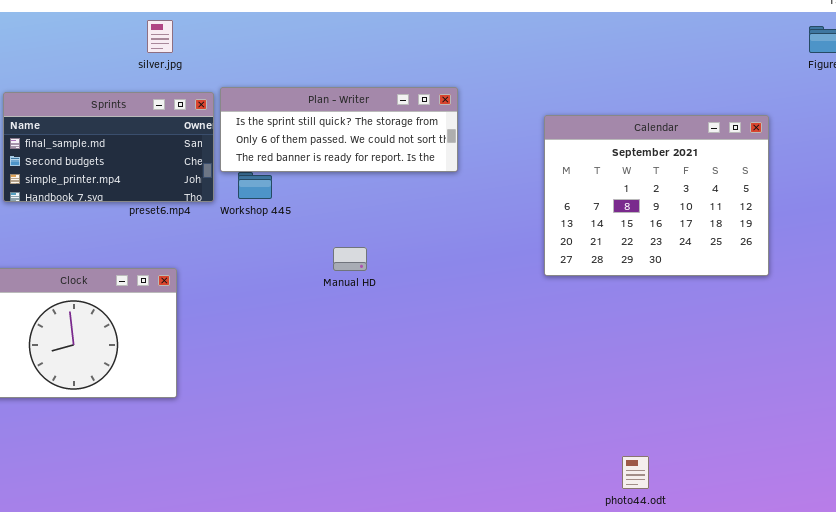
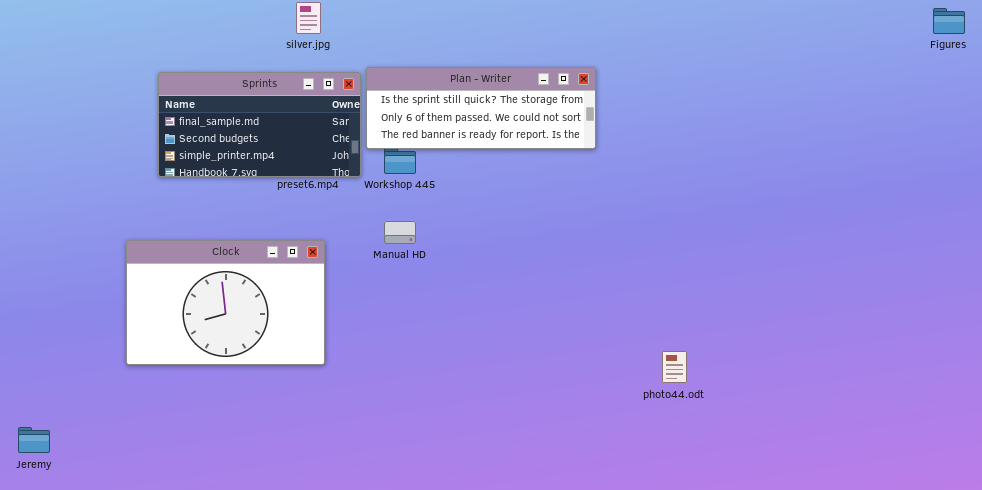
Calendar: [544,115,769,276] -> none, closed
Manual HD: [333,247,367,271] -> [384,221,416,244], moved
photo44.odt: [622,456,649,489] -> [662,351,687,383], moved

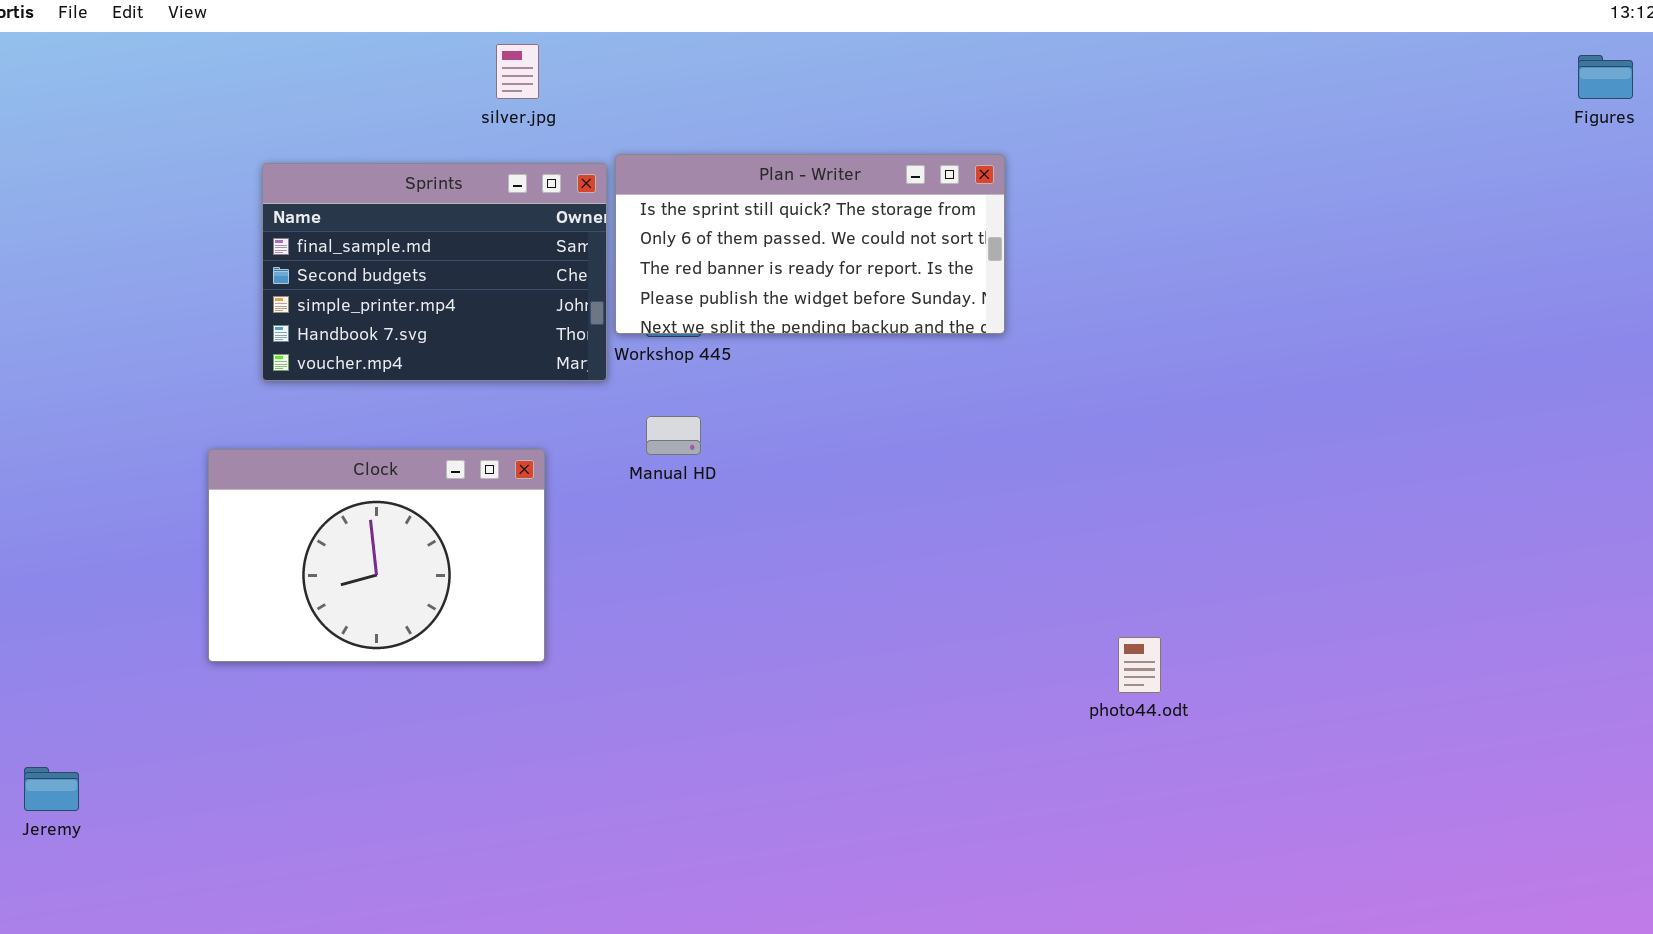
Plan - Writer: [366,67,596,149] -> [615,154,1005,334], resized
Sprints: [158,72,361,177] -> [262,163,607,381], resized

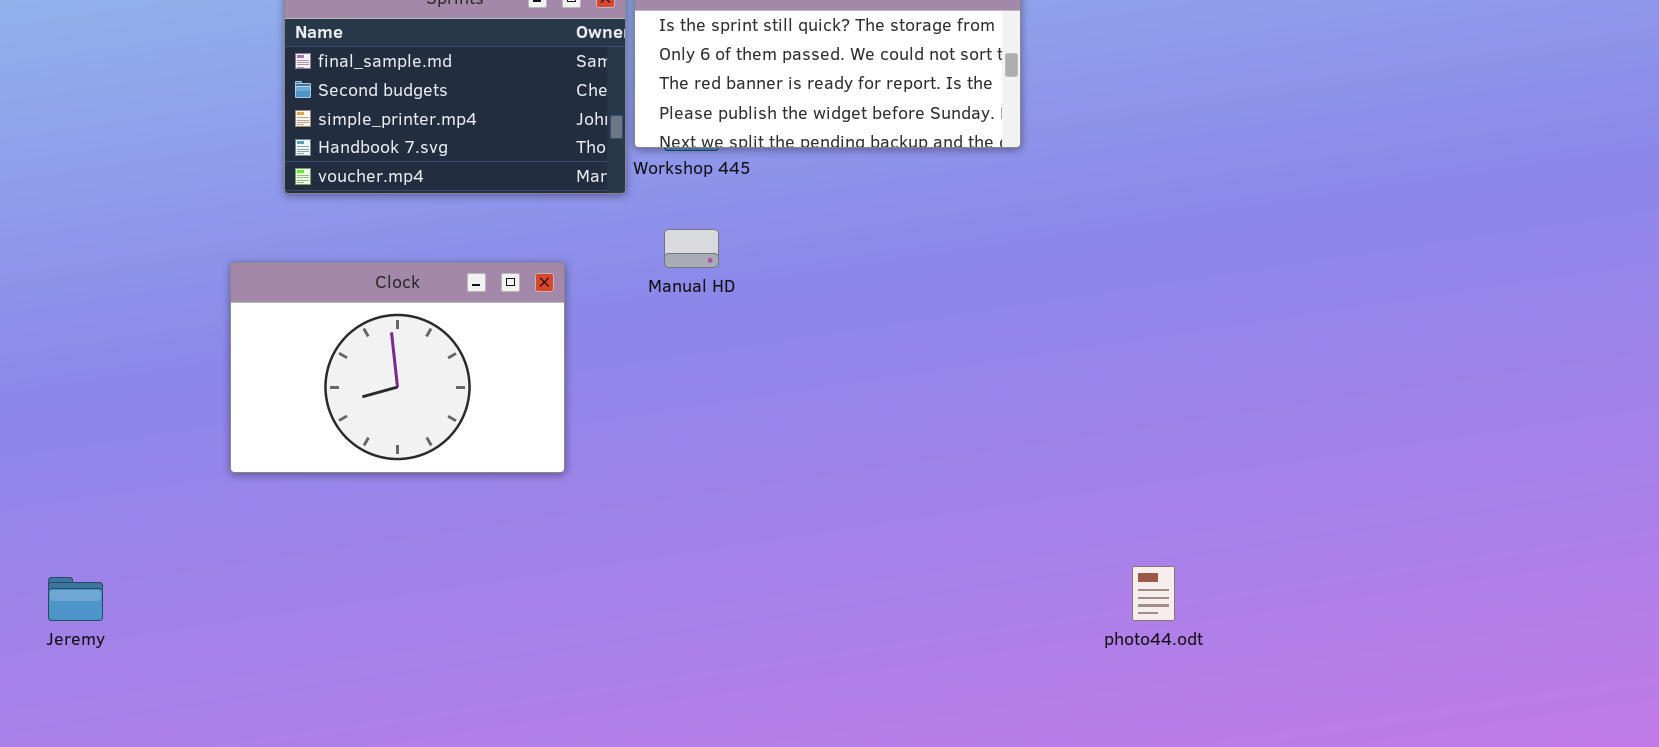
photo44.odt: [1118,637,1161,693] -> [1132,566,1175,621], moved

